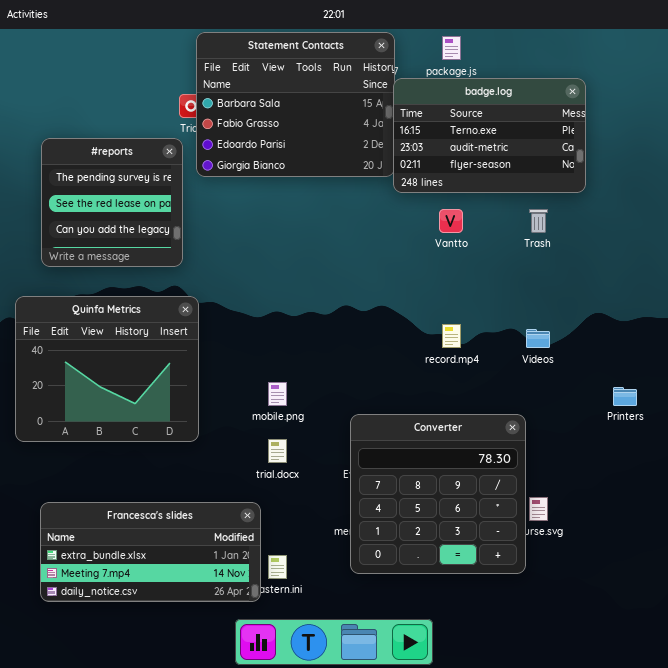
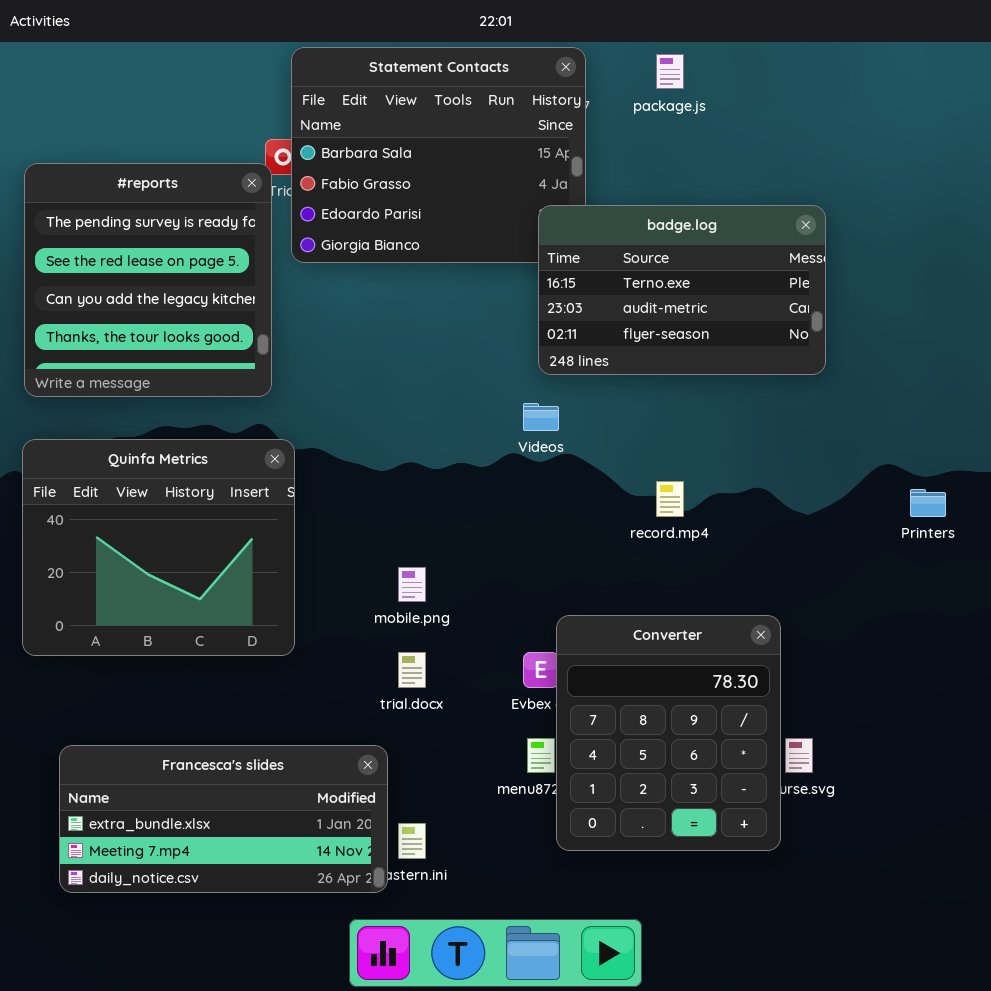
badge.log: [393,78,586,193] -> [538,205,826,375], moved
#reports: [41,138,183,267] -> [24,163,272,397], resized
Videos: [526,329,550,348] -> [523,403,559,431], moved
Printers: [613,387,637,406] -> [910,489,946,517], moved
Converter: [350,414,526,574] -> [556,615,781,851], resized

